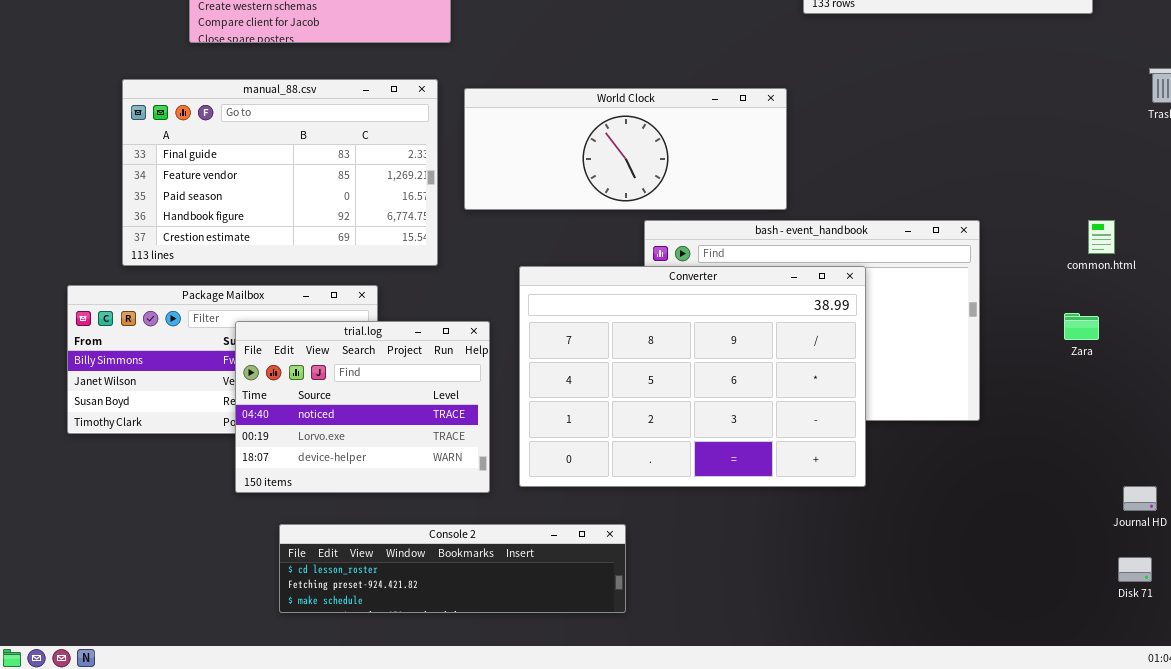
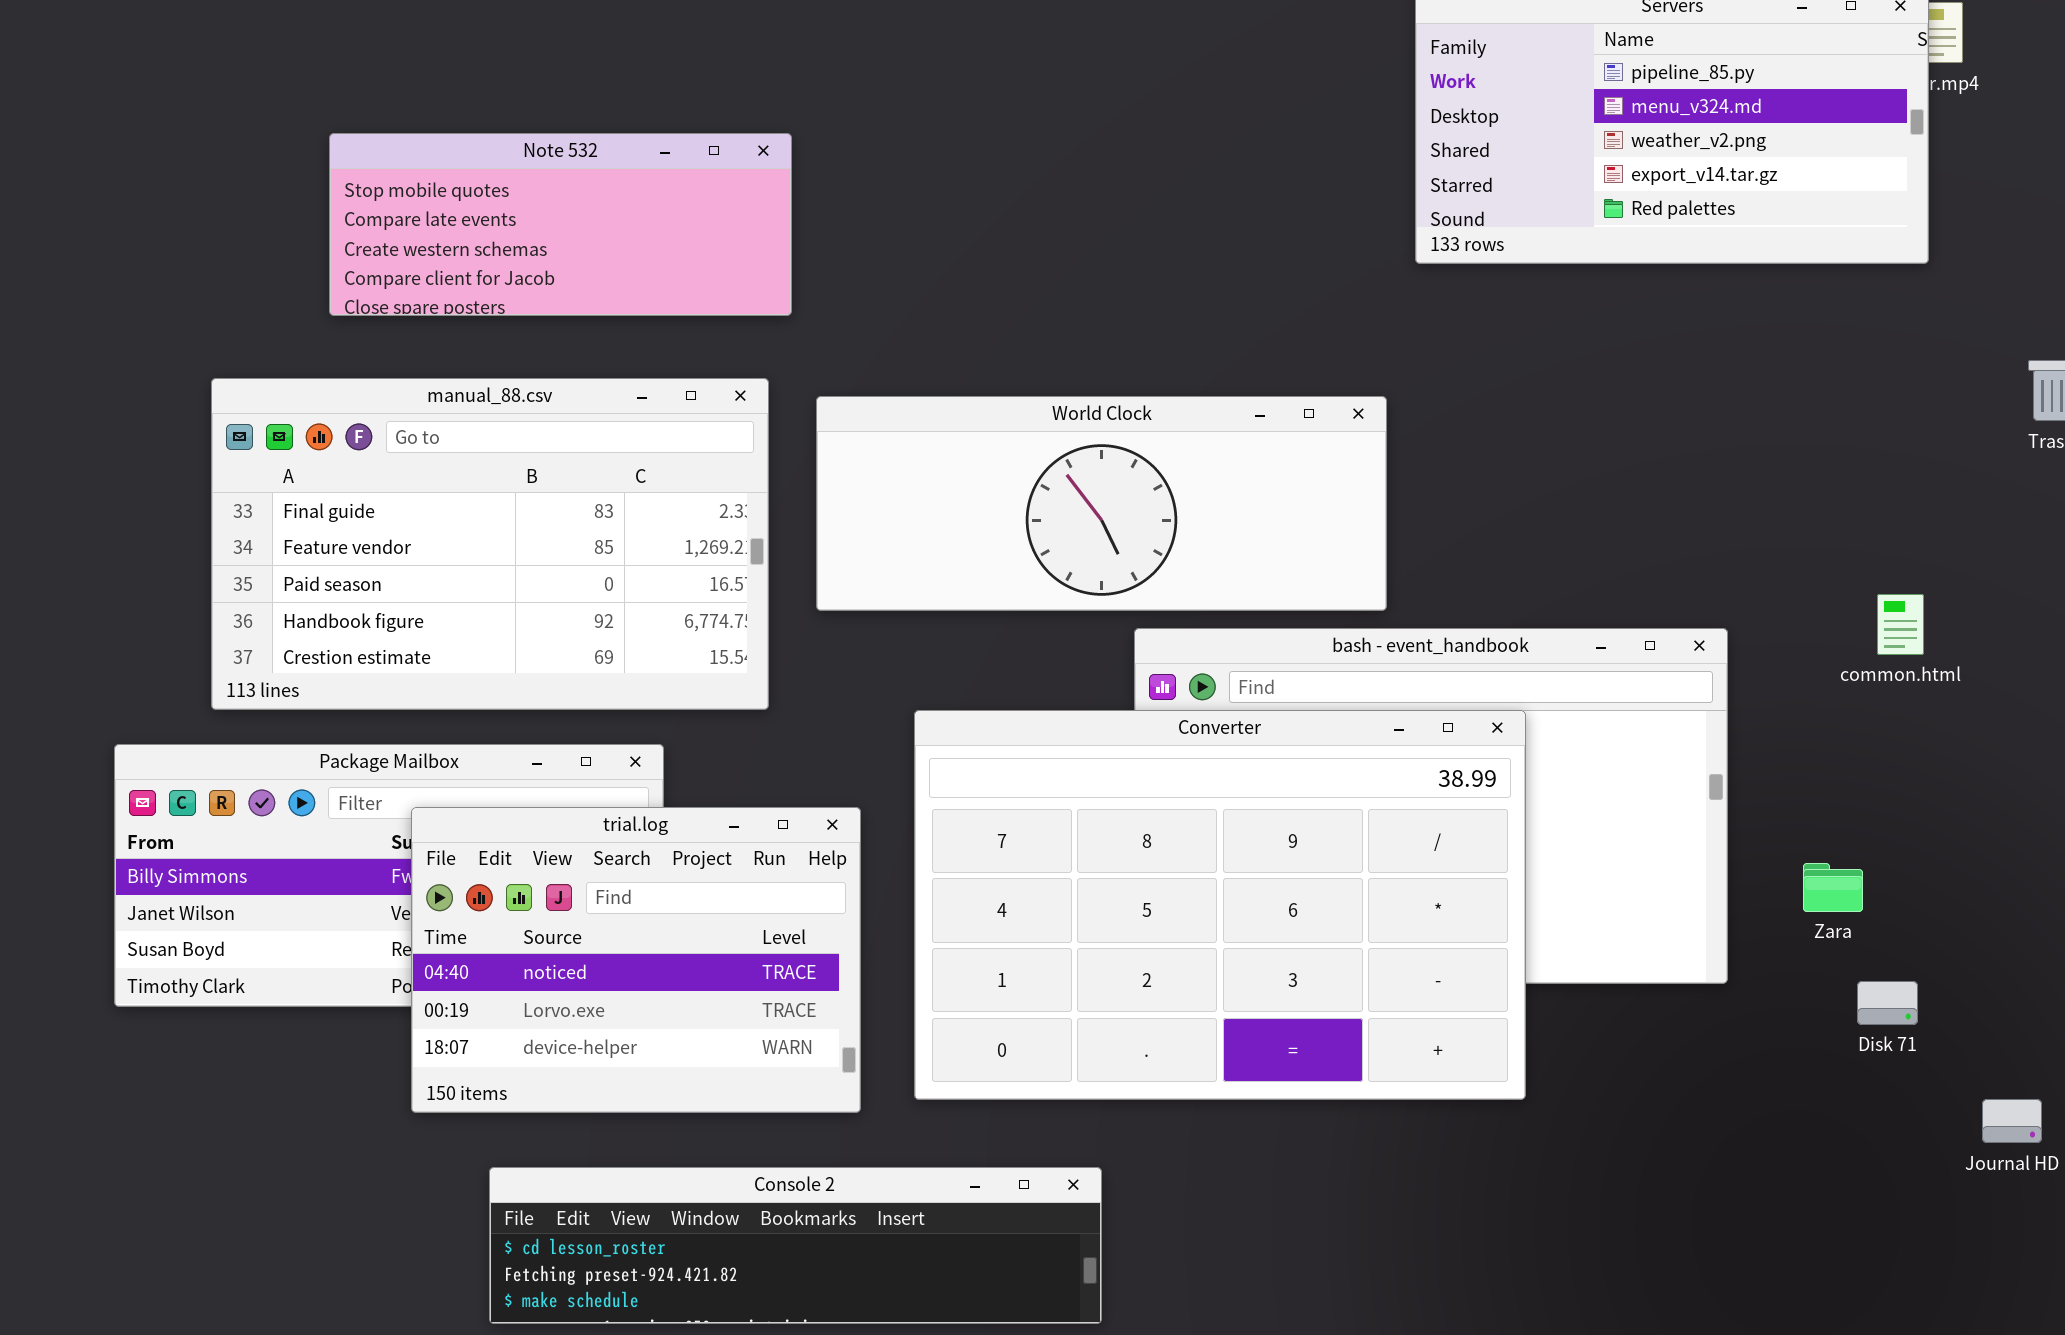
common.html: [1088,220,1115,254] -> [1877,594,1924,655], moved
Zara: [1064,313,1099,340] -> [1803,863,1863,912], moved
Disk 71: [1118,557,1152,582] -> [1857,981,1918,1025], moved

